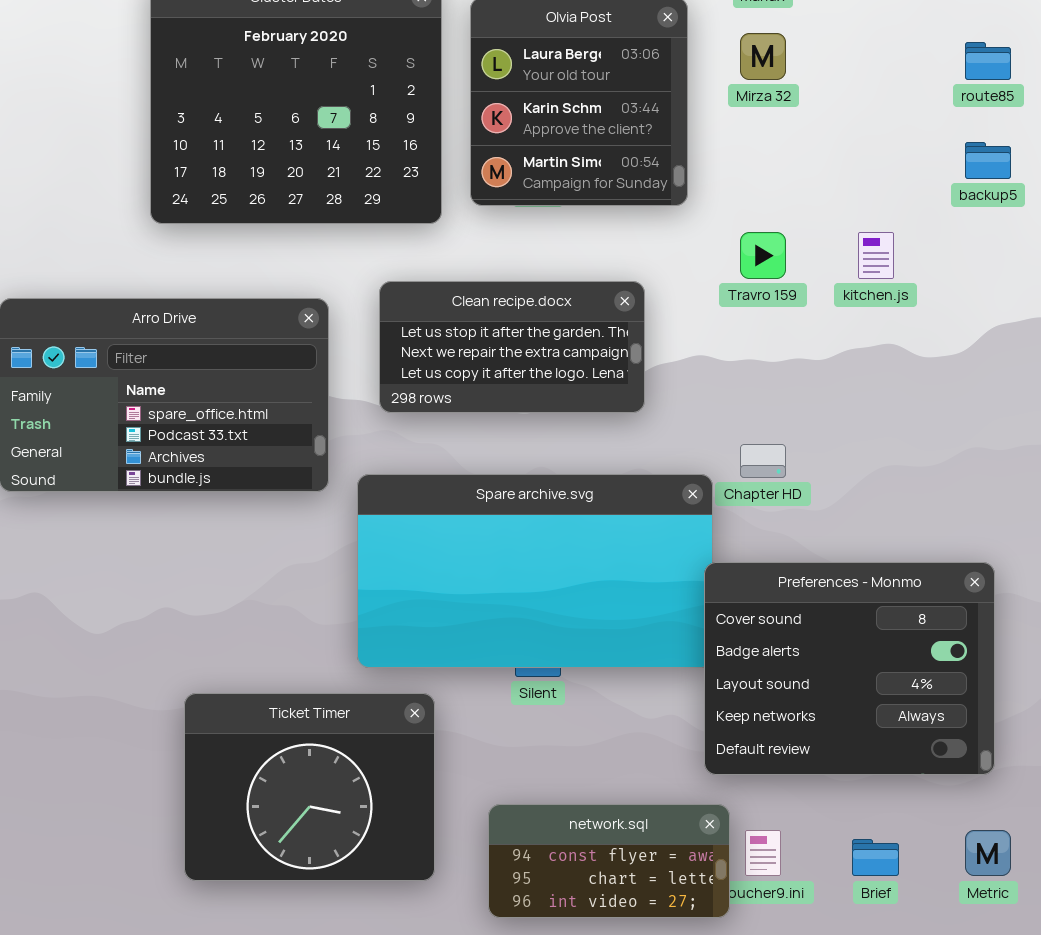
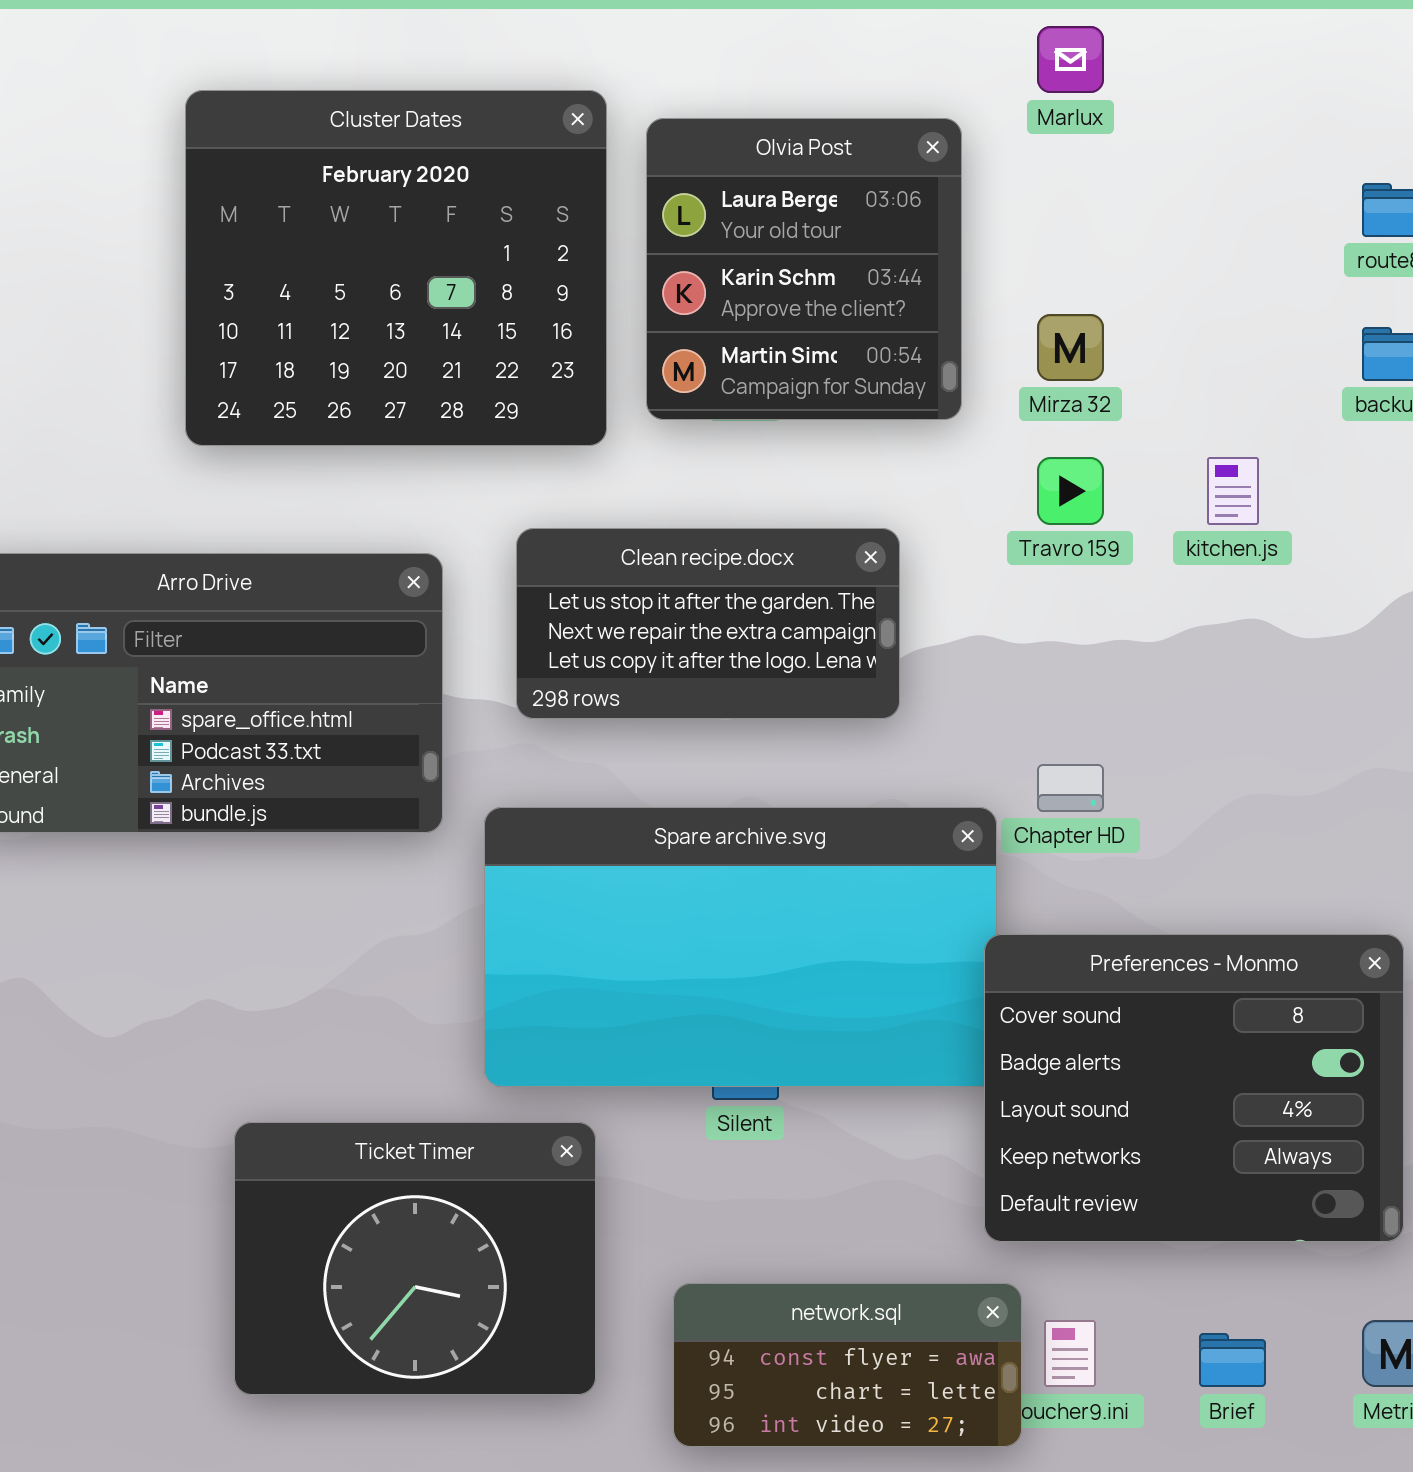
Mirza 32: [740,33,786,80] -> [1037,314,1104,381], moved

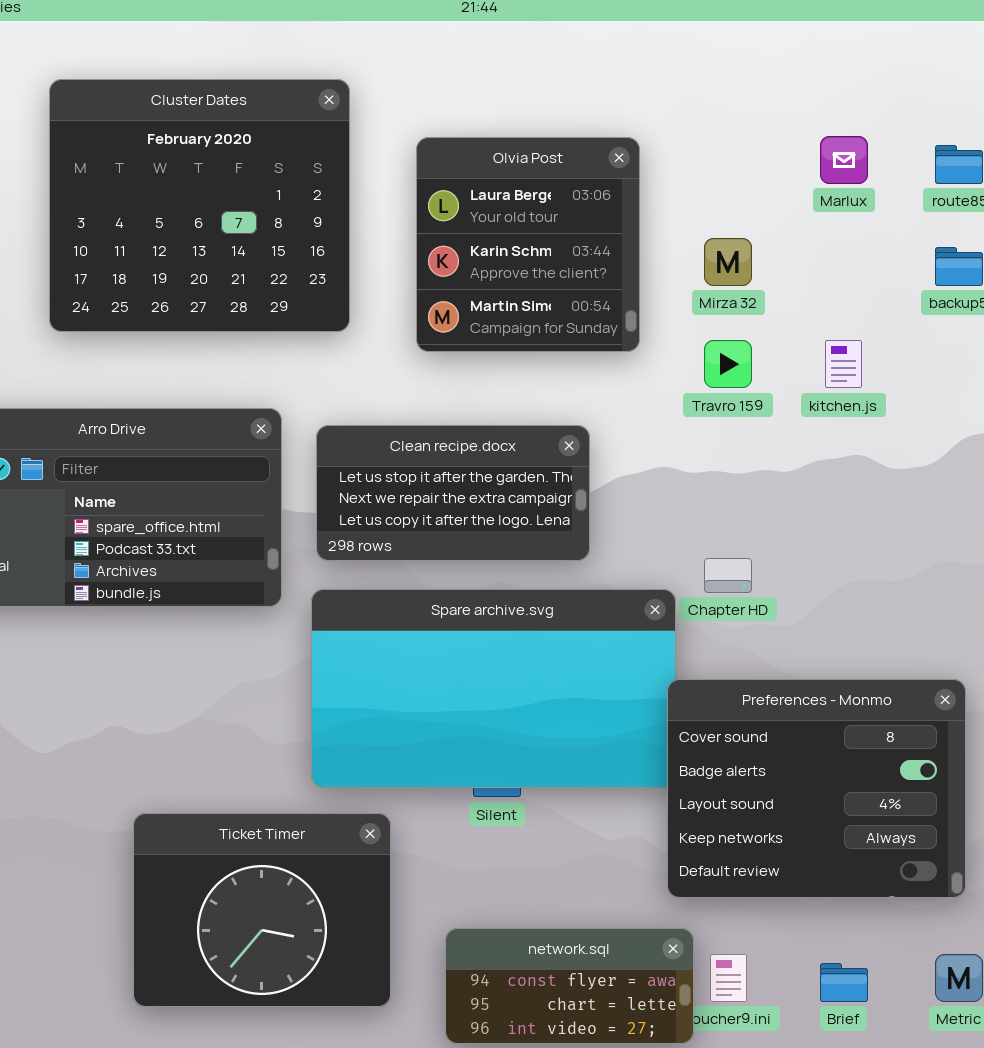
Marlux: [1037,26,1104,93] -> [820,136,868,184], moved
Cluster Dates: [185,90,607,446] -> [49,79,350,332], moved
Olvia Post: [646,118,962,420] -> [416,137,640,352], moved
Clean recipe.docx: [516,528,900,719] -> [316,425,590,561], moved

